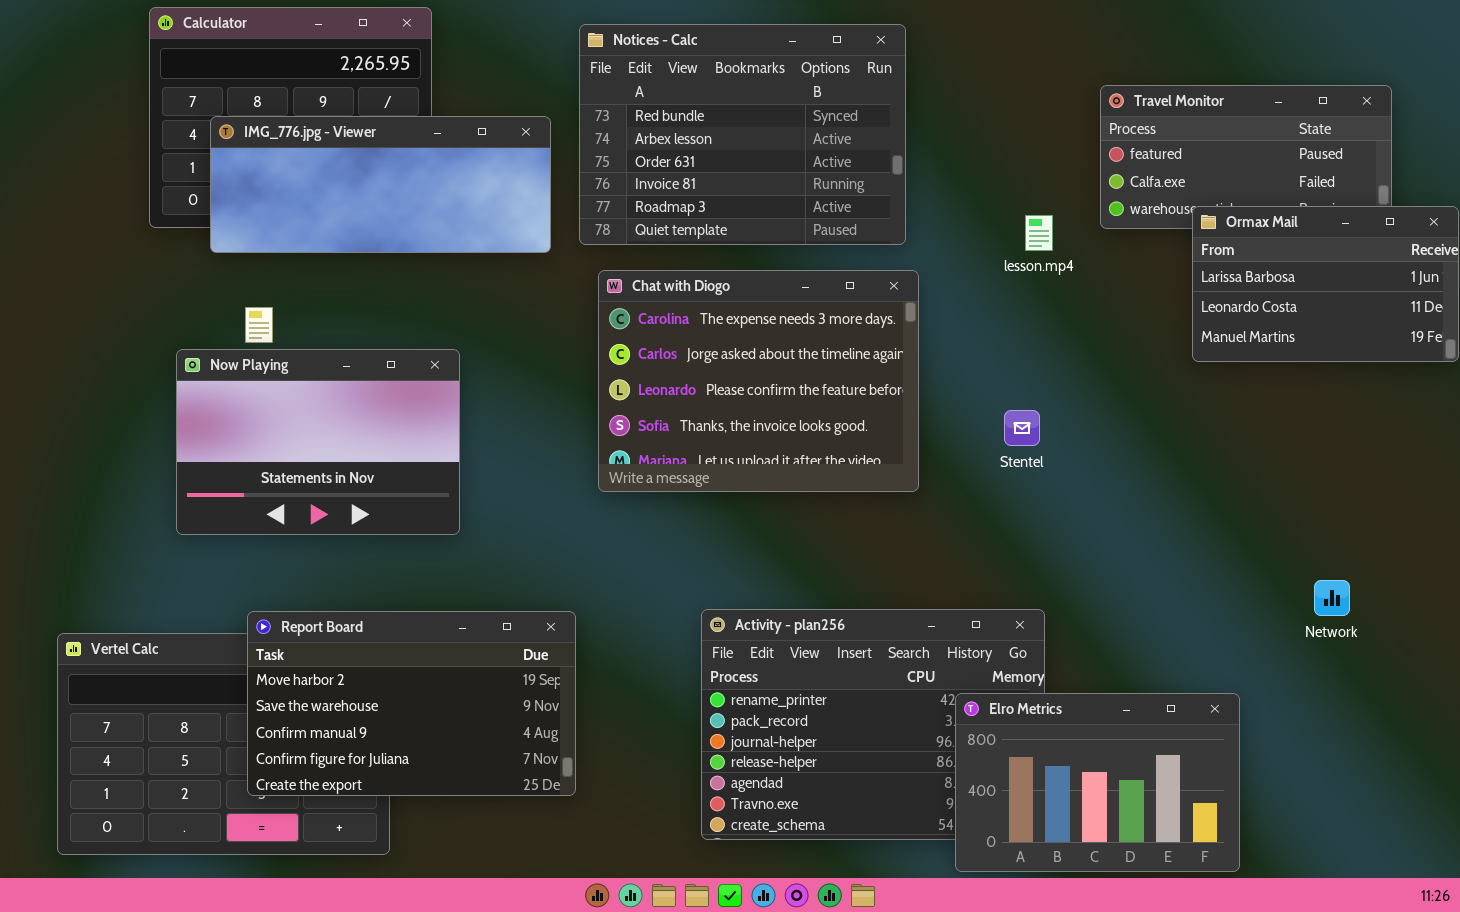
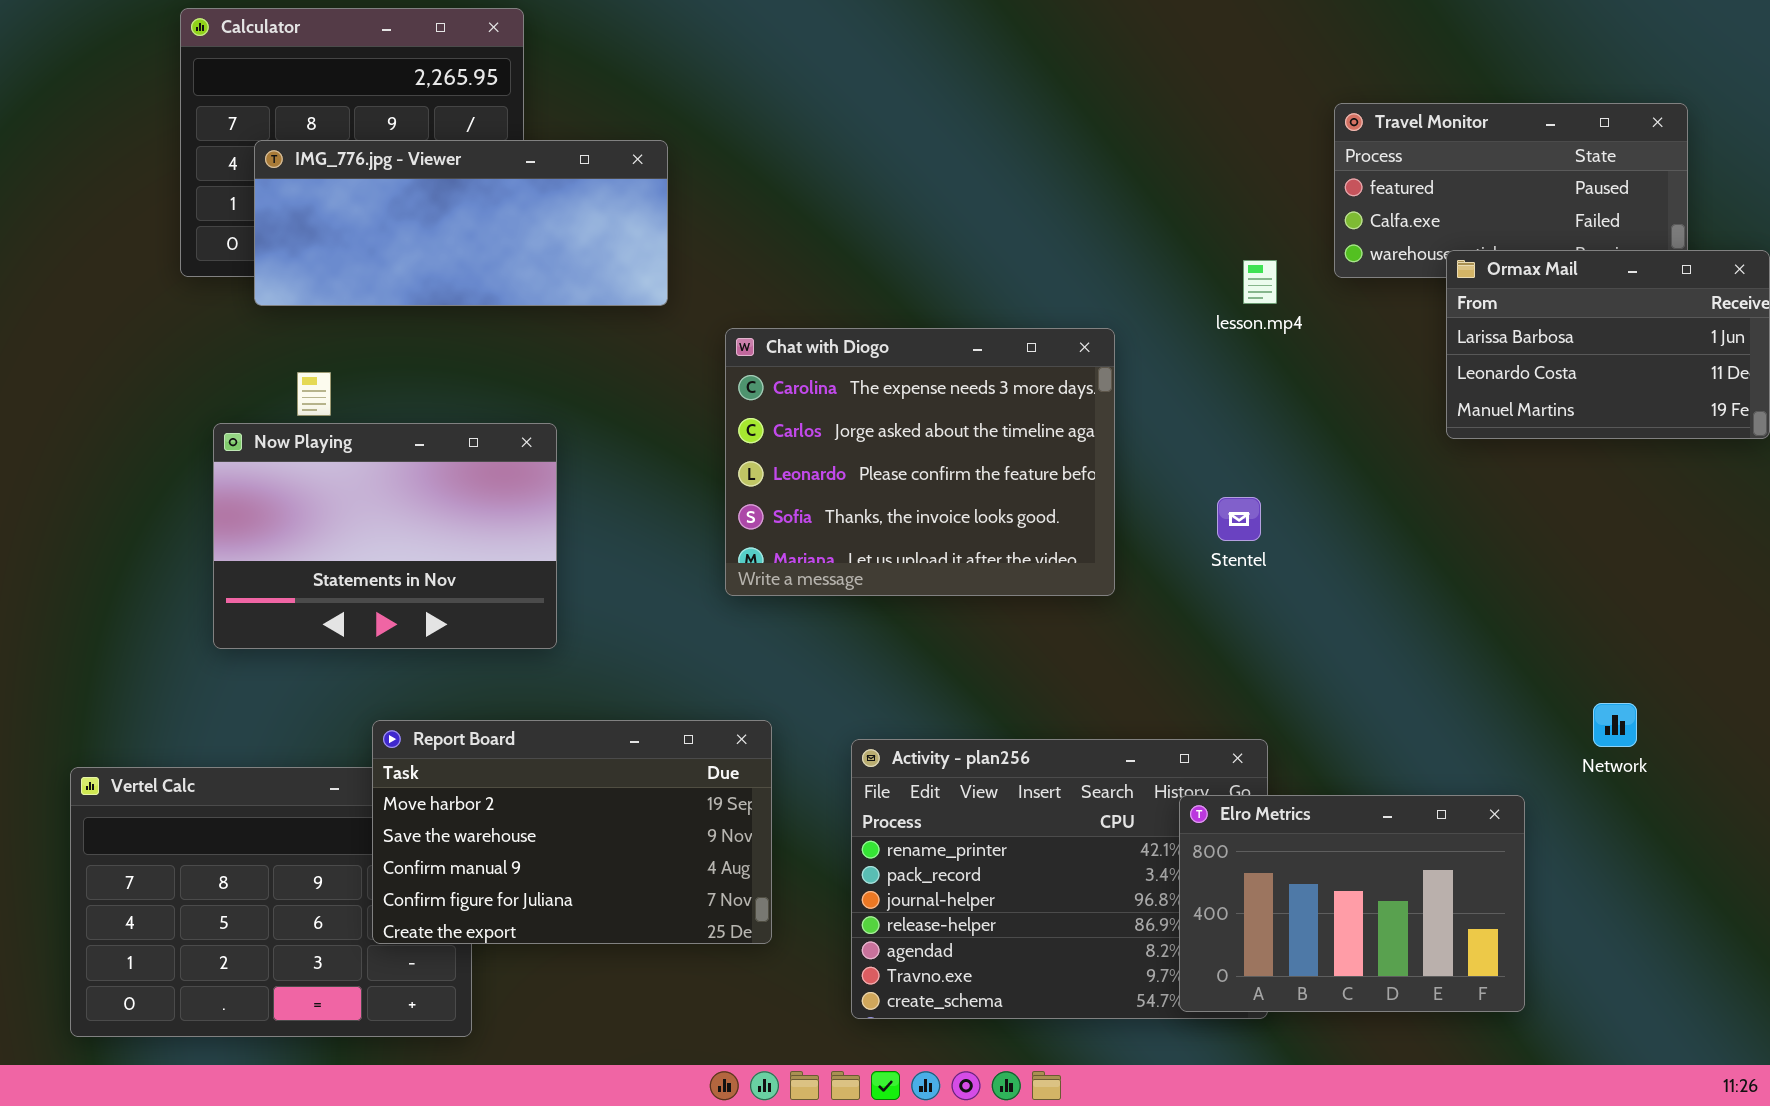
Notices - Calc: [579,24,906,245] -> none, closed
Report Board: [247,611,576,796] -> [372,720,772,944], moved
Elro Metrics: [955,693,1240,872] -> [1179,795,1525,1012], moved

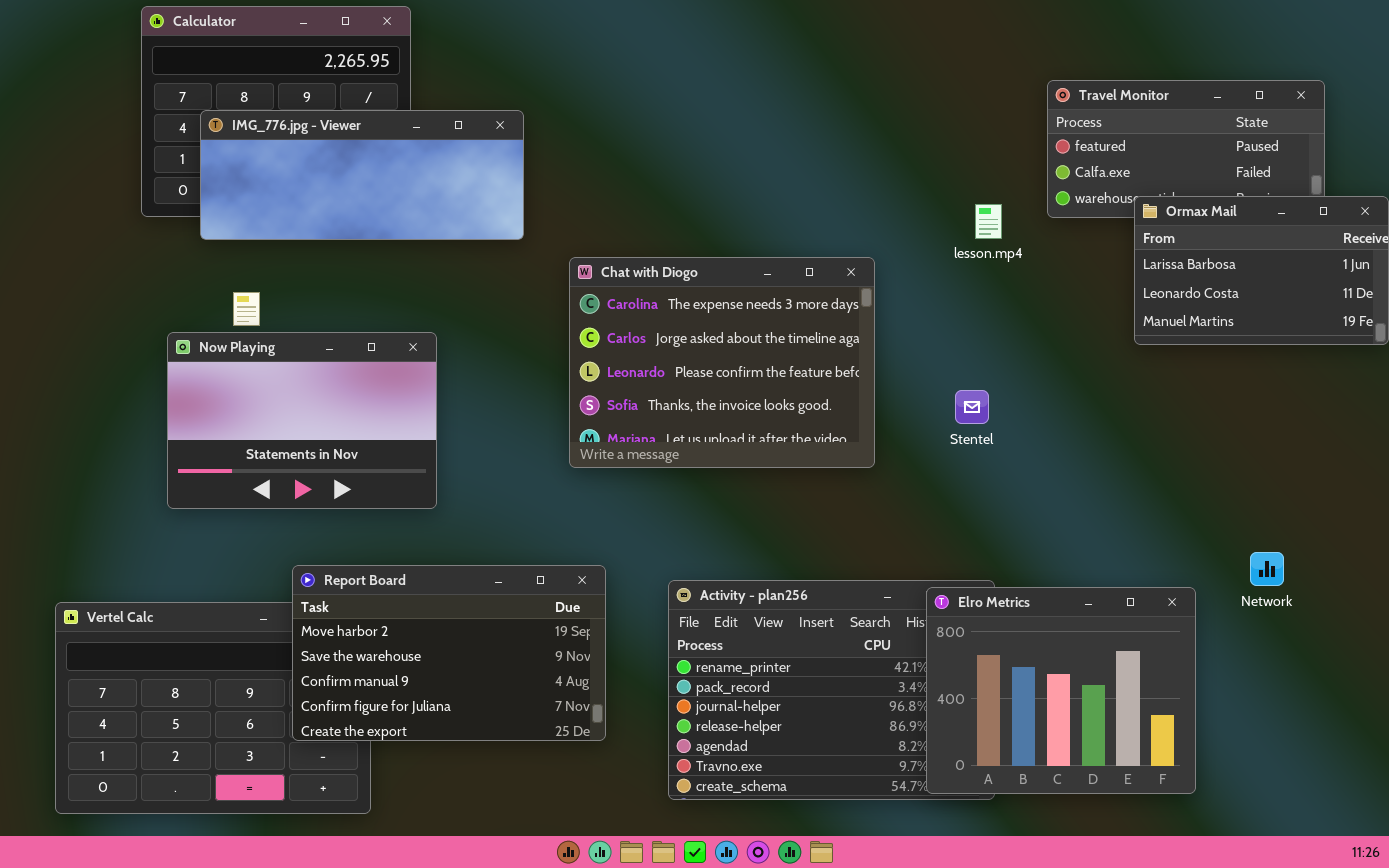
Elro Metrics: [1179,795,1525,1012] -> [926,587,1196,794], resized

